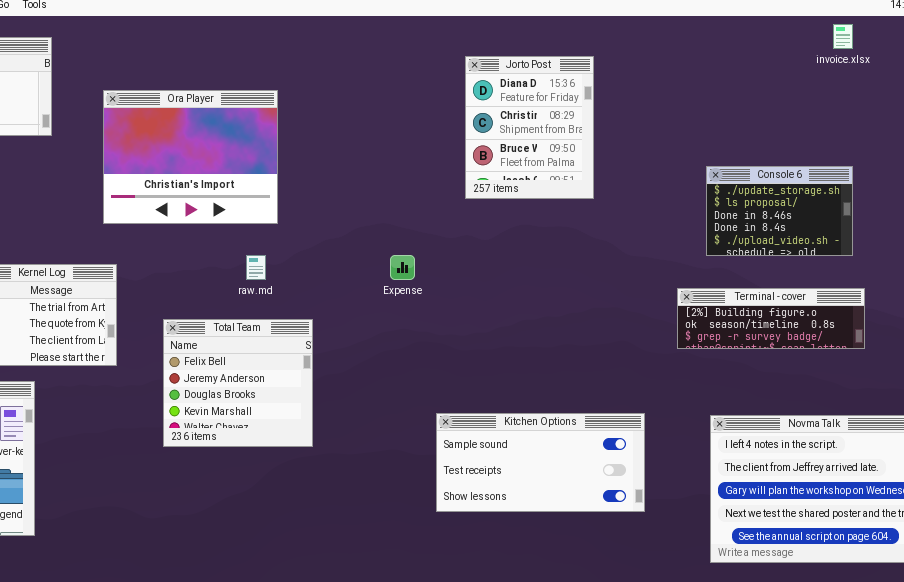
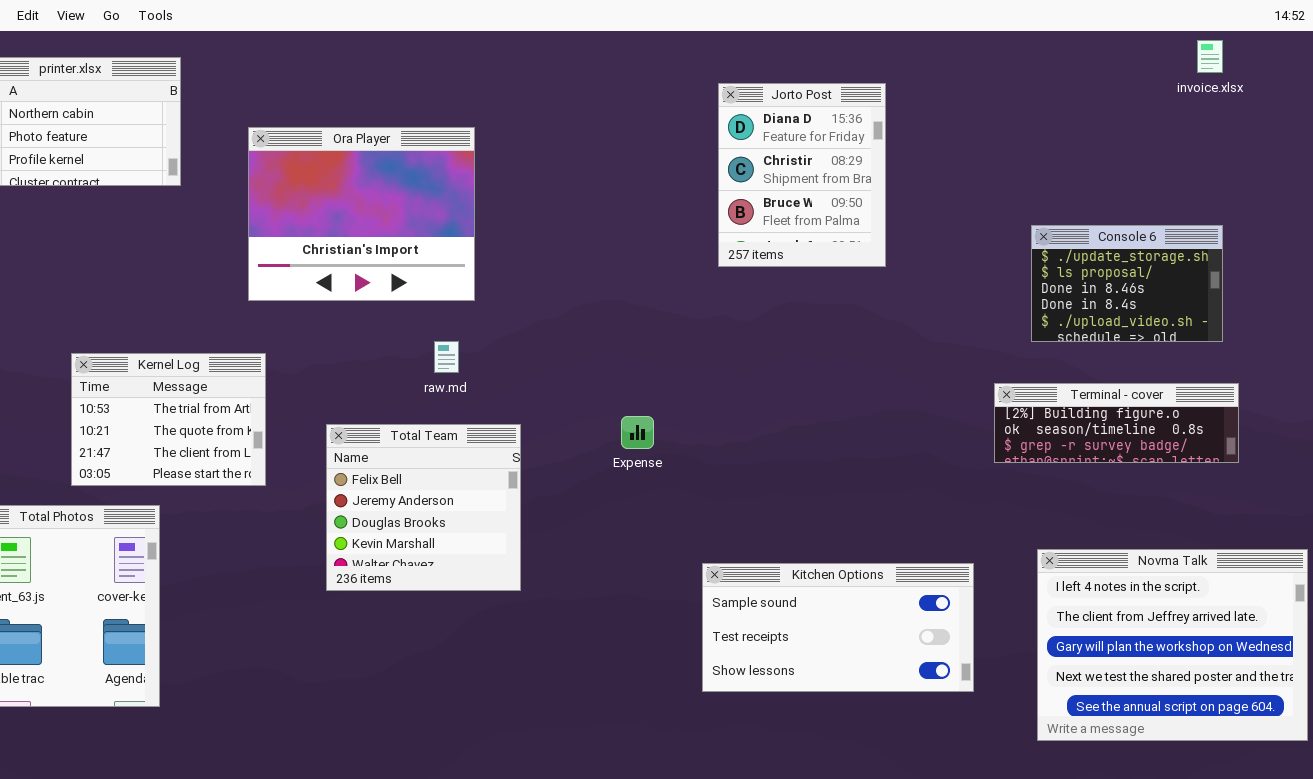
Expense: [390,255,415,280] -> [621,416,654,449], moved
Kitchen Options: [436,413,645,512] -> [702,563,974,692], moved

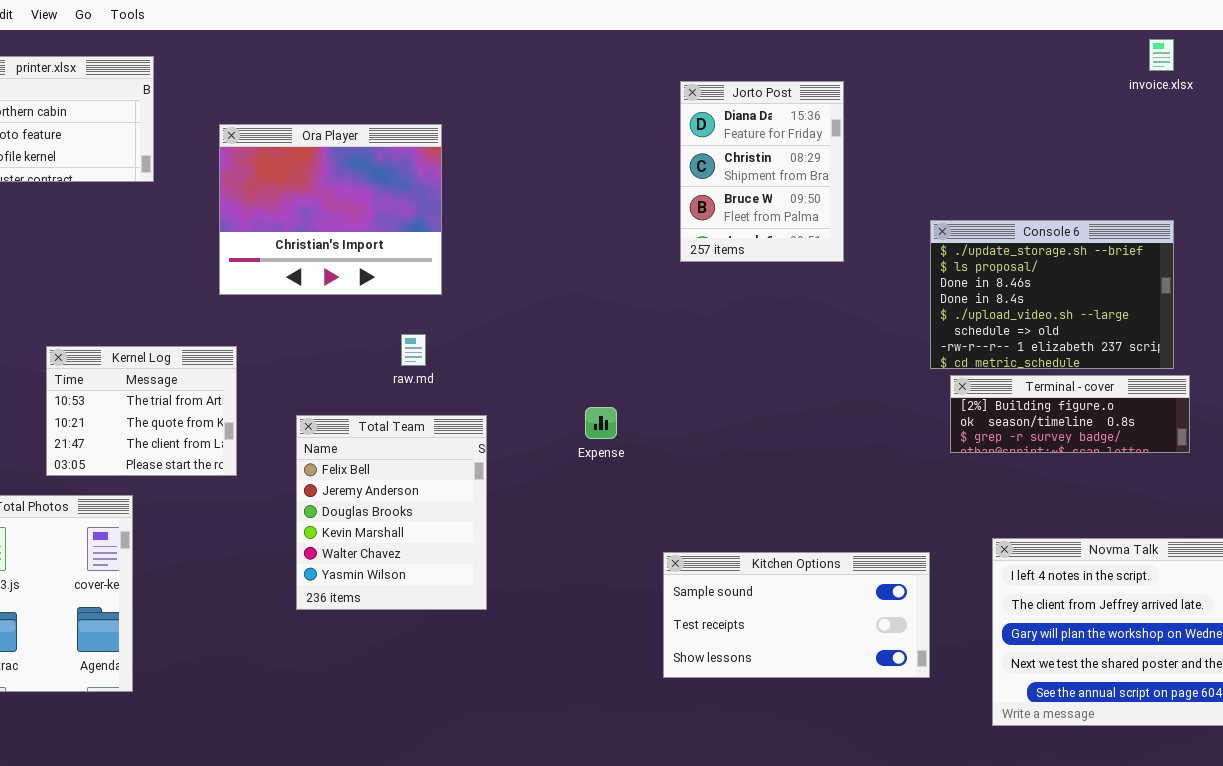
Console 6: [1031,225,1223,342] -> [930,220,1174,369], resized
Total Team: [326,424,521,591] -> [296,415,487,610], resized

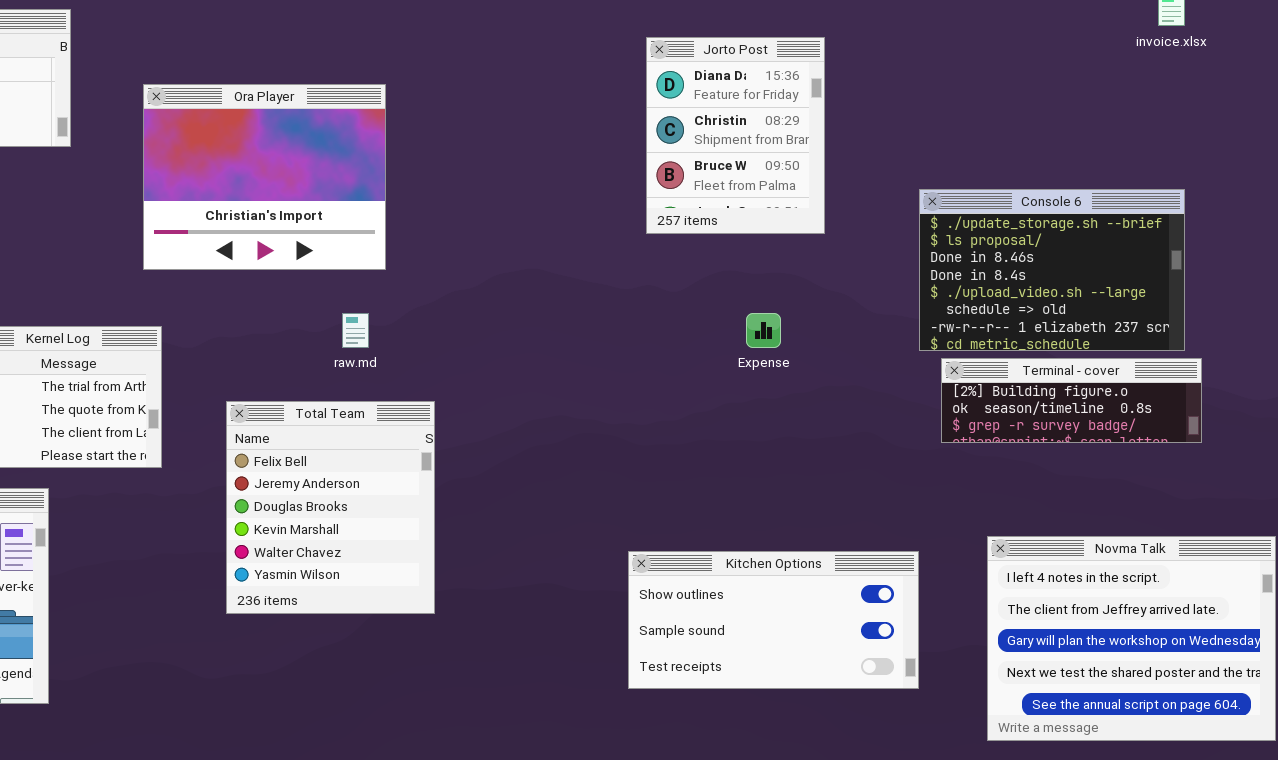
Expense: [585,407,617,439] -> [746,313,781,348], moved
Kitchen Options: [663,552,930,678] -> [628,551,919,689], scrolled up 1 row

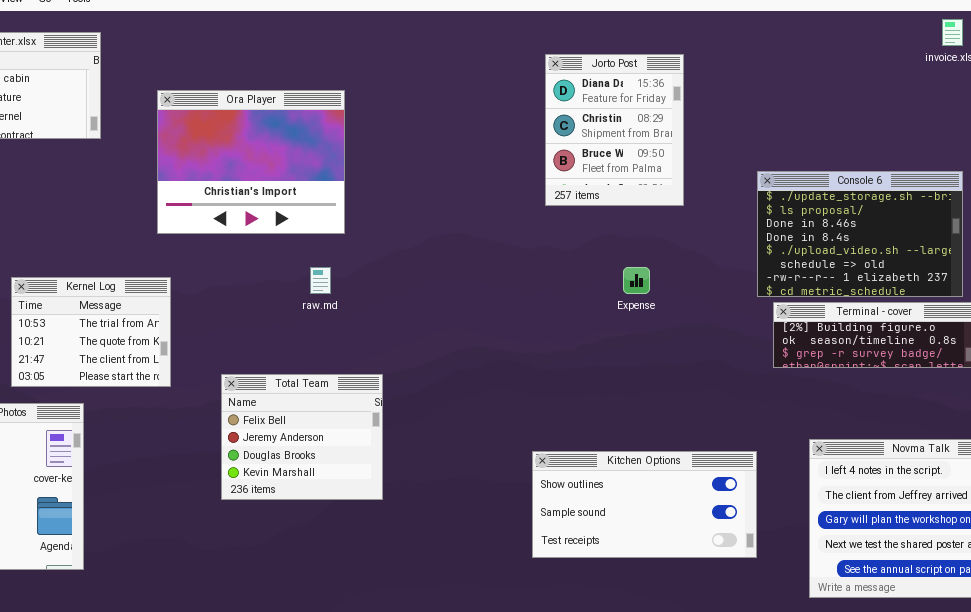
Total Team: [226,401,435,614] -> [221,374,383,500], resized

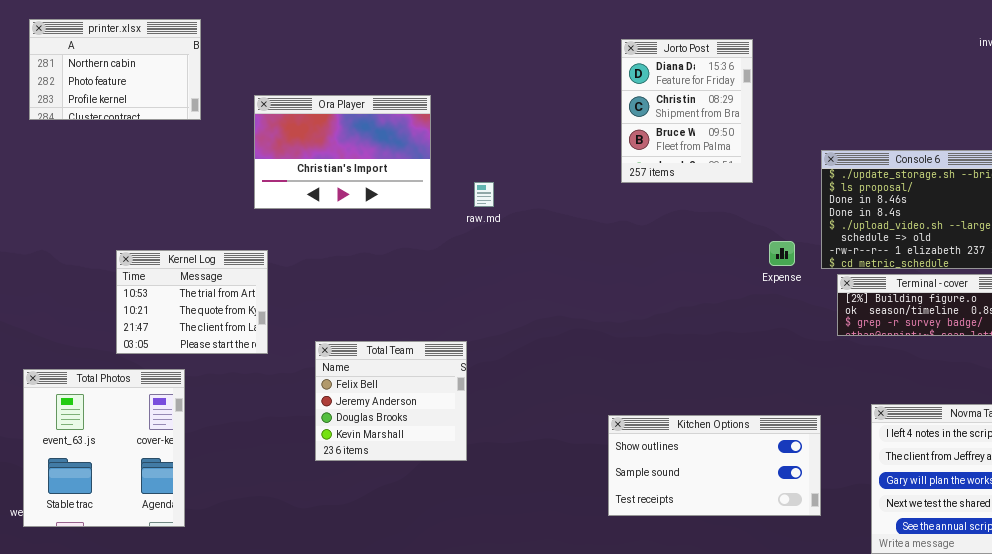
Ora Player: [157,90,345,234] -> [254,95,431,209], resized
raw.md: [310,267,331,294] -> [474,182,494,207], moved
Expense: [623,267,650,294] -> [769,241,795,266], moved

